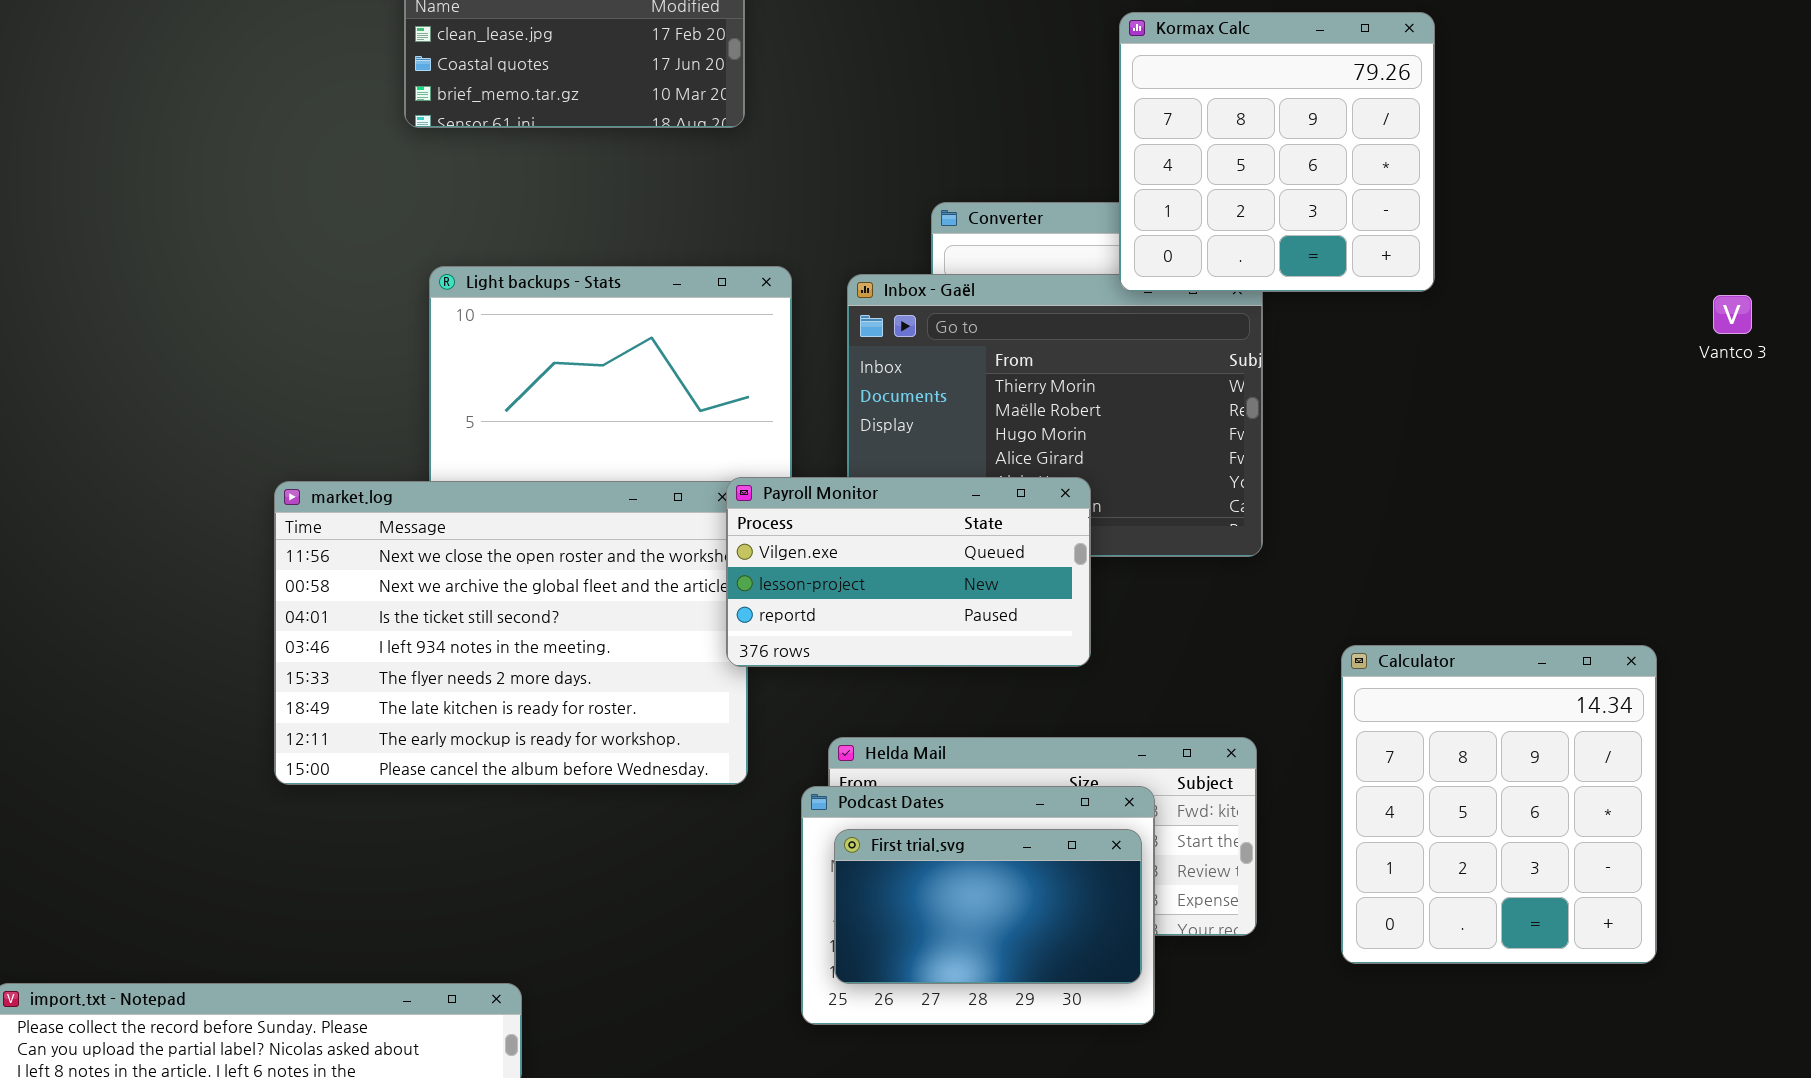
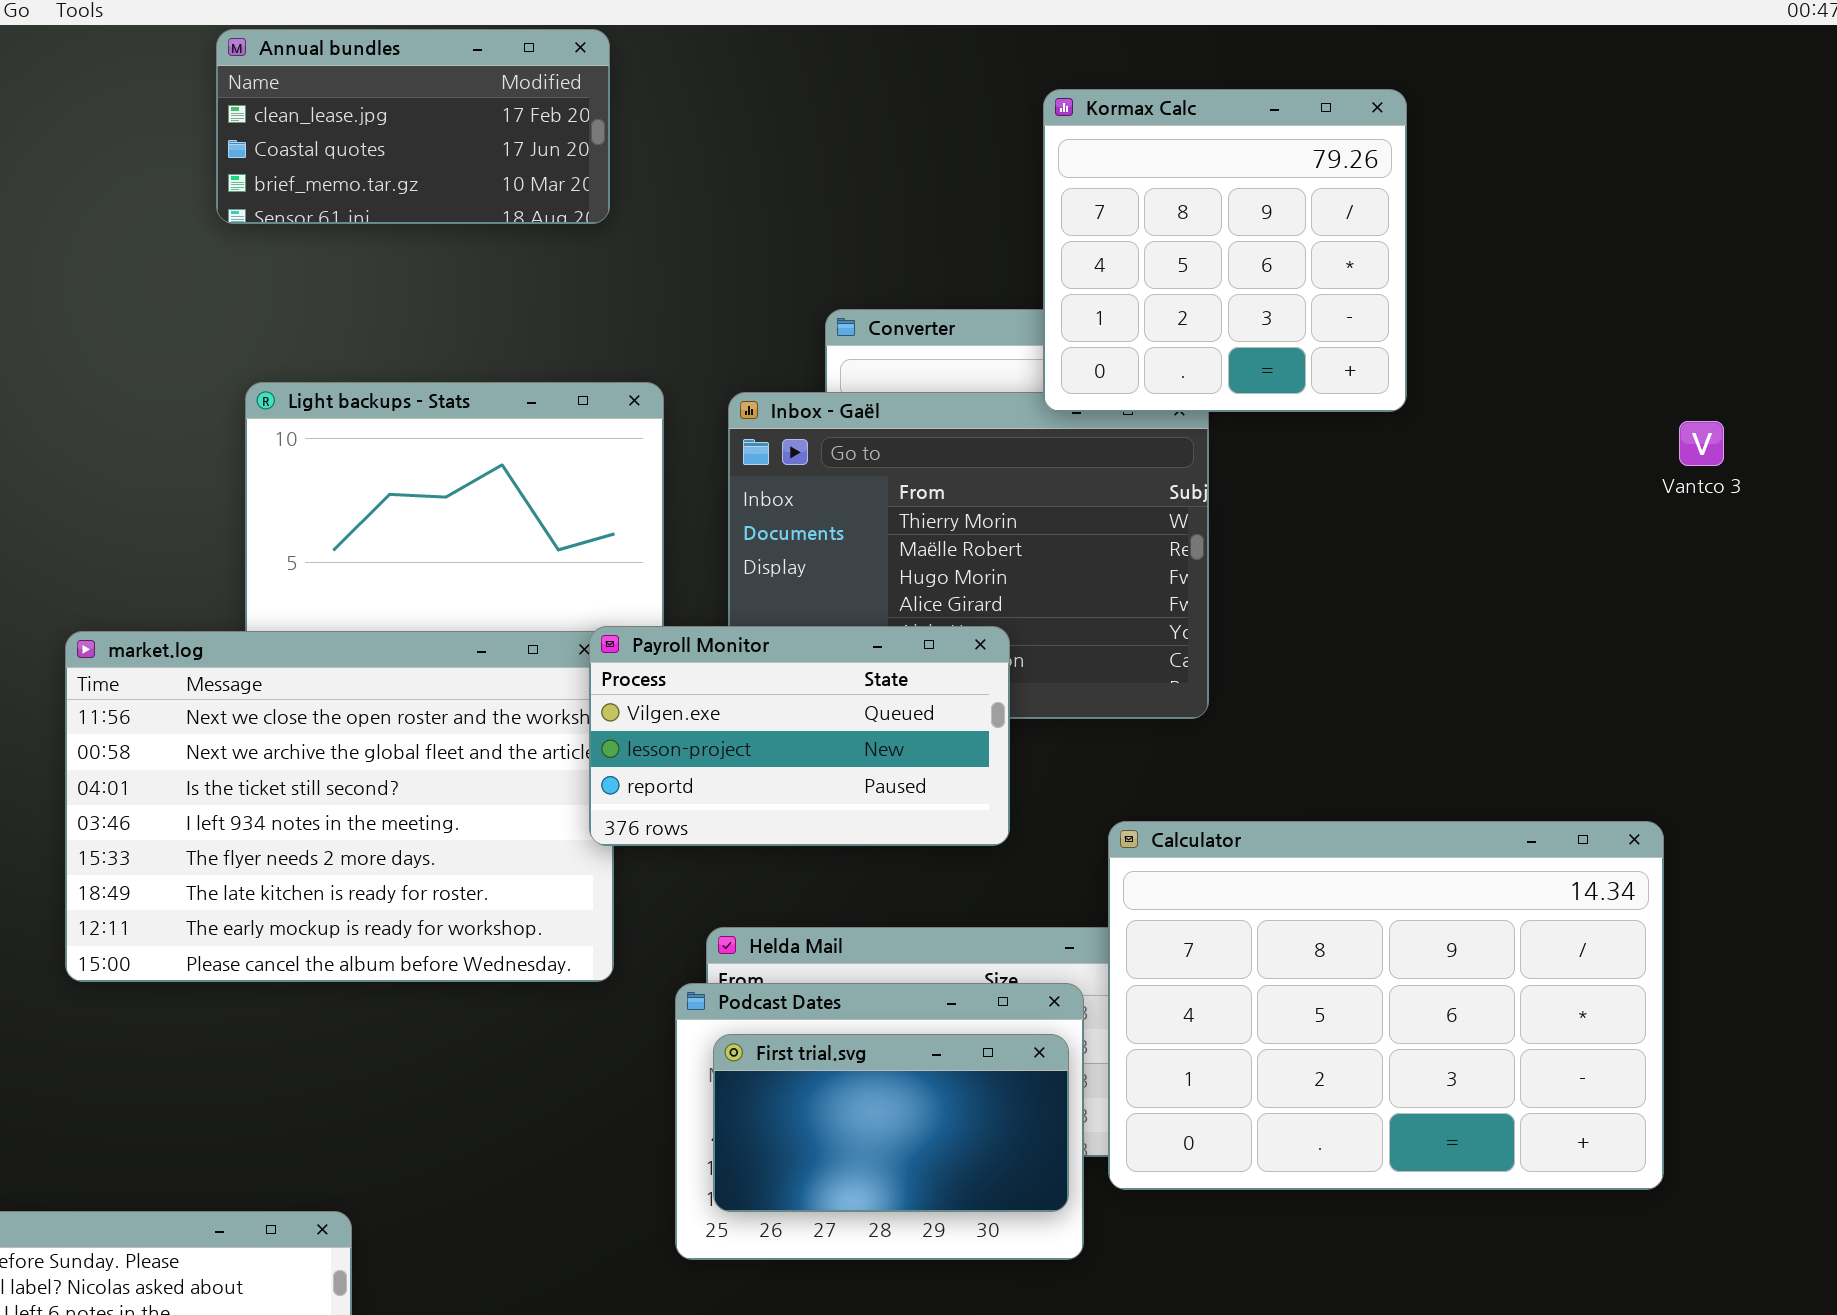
Vantco 3: [1713,295,1752,334] -> [1679,421,1724,466], moved
Calculator: [1341,645,1657,964] -> [1108,821,1664,1190], resized

